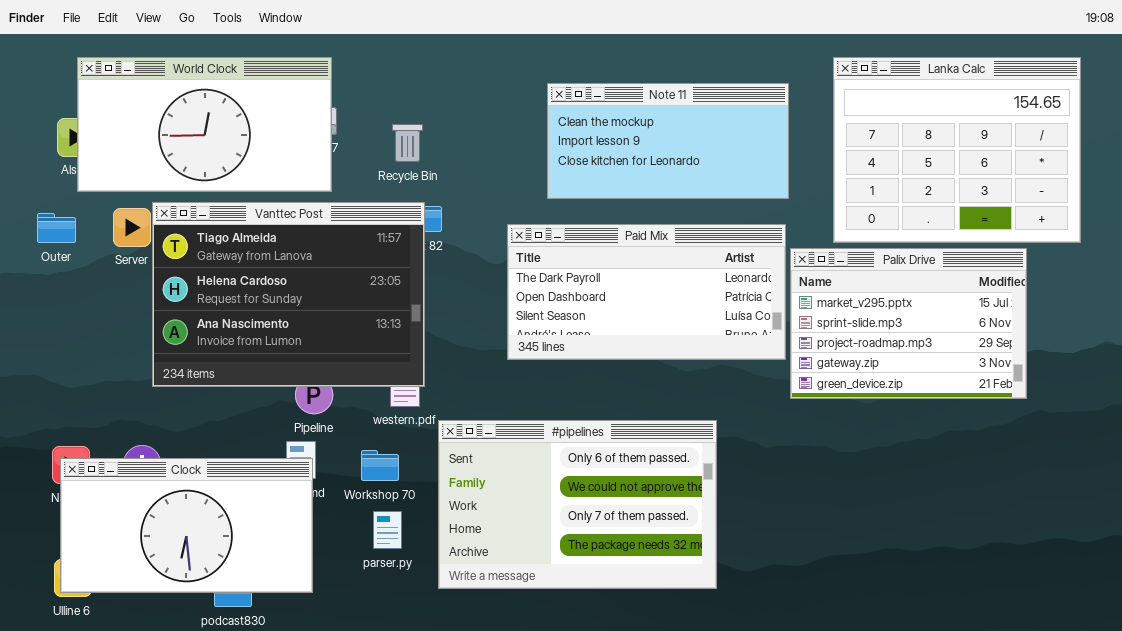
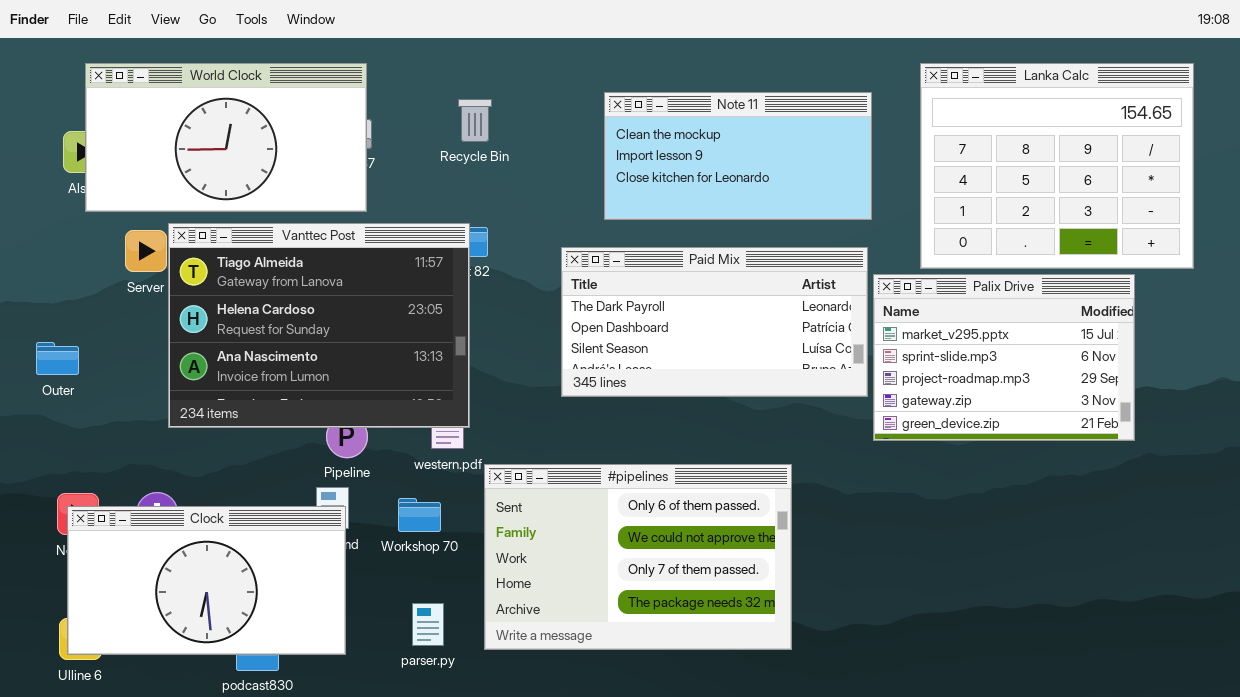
Recycle Bin: [392,124,423,162] -> [458,99,492,142], moved
Outer: [37,213,76,243] -> [36,342,79,375], moved
parser.py: [373,511,402,549] -> [412,603,444,646], moved

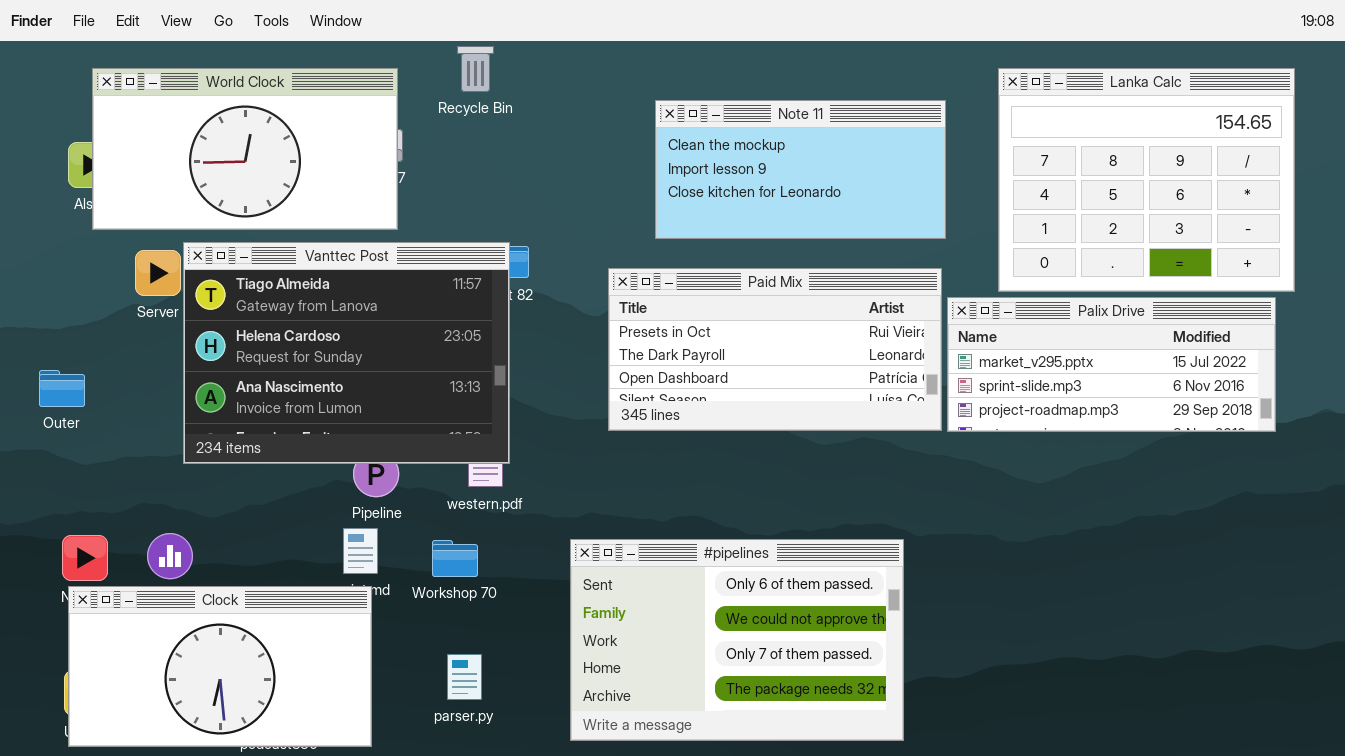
Recycle Bin: [458,99,492,142] -> [457,46,494,92], moved
Paid Mix: [561,247,868,397] -> [608,268,942,431], scrolled up 1 row
Palix Drive: [873,274,1135,441] -> [947,297,1276,432], resized
#pipelines: [484,464,792,650] -> [570,539,904,741], moved
Clock: [67,506,346,655] -> [68,586,372,747], moved

